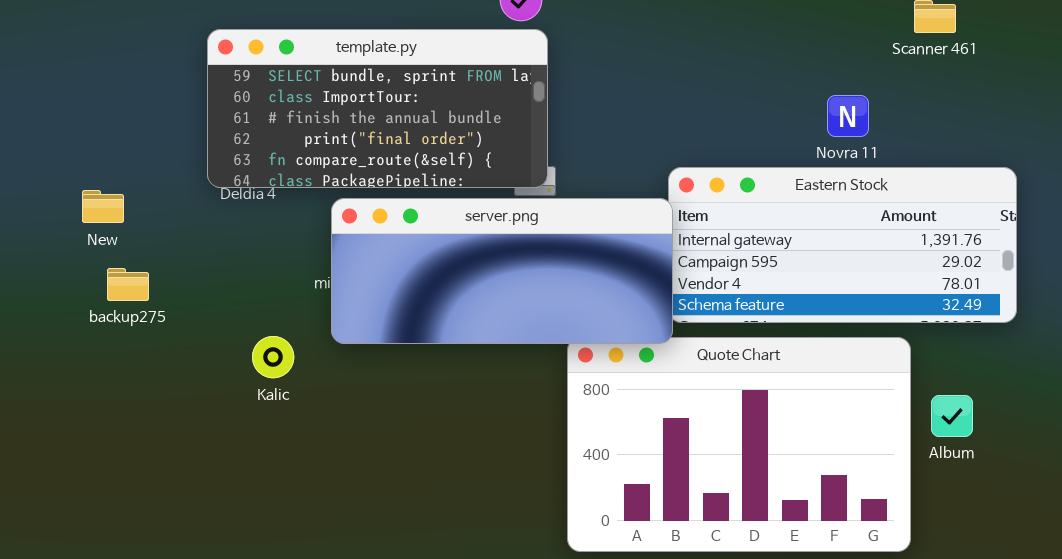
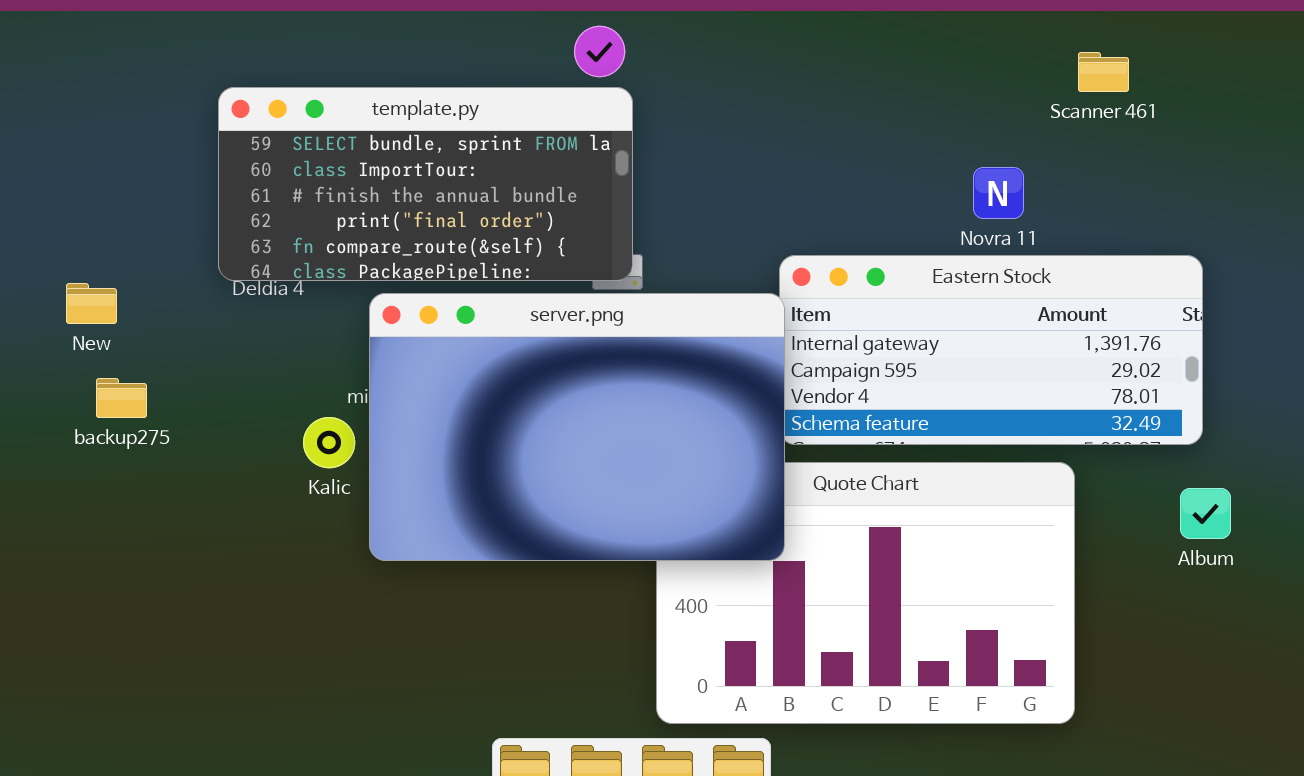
server.png: [331,198,673,344] -> [369,293,785,561], resized
Kalic: [252,336,294,378] -> [303,417,355,468], moved
Album: [931,395,973,437] -> [1180,488,1231,539], moved

